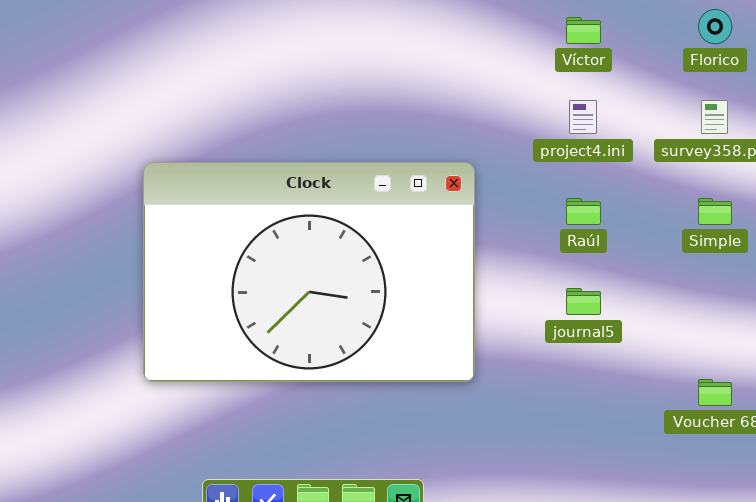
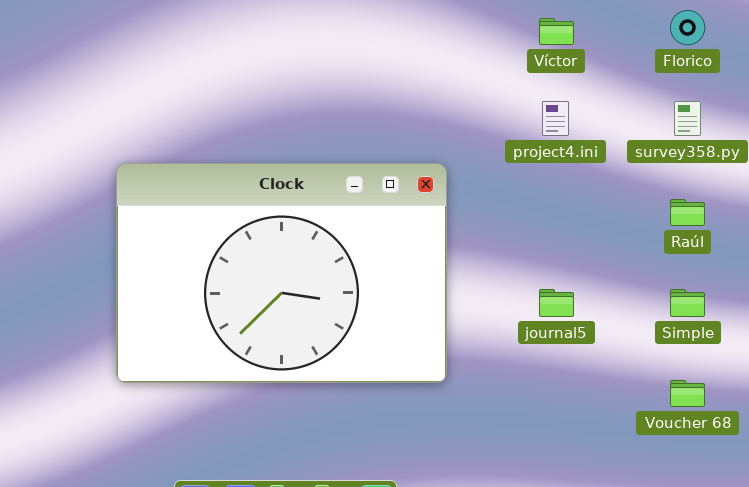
Raúl: [566,198,601,225] -> [670,199,705,226], moved
Simple: [698,198,732,225] -> [670,289,705,317], moved

